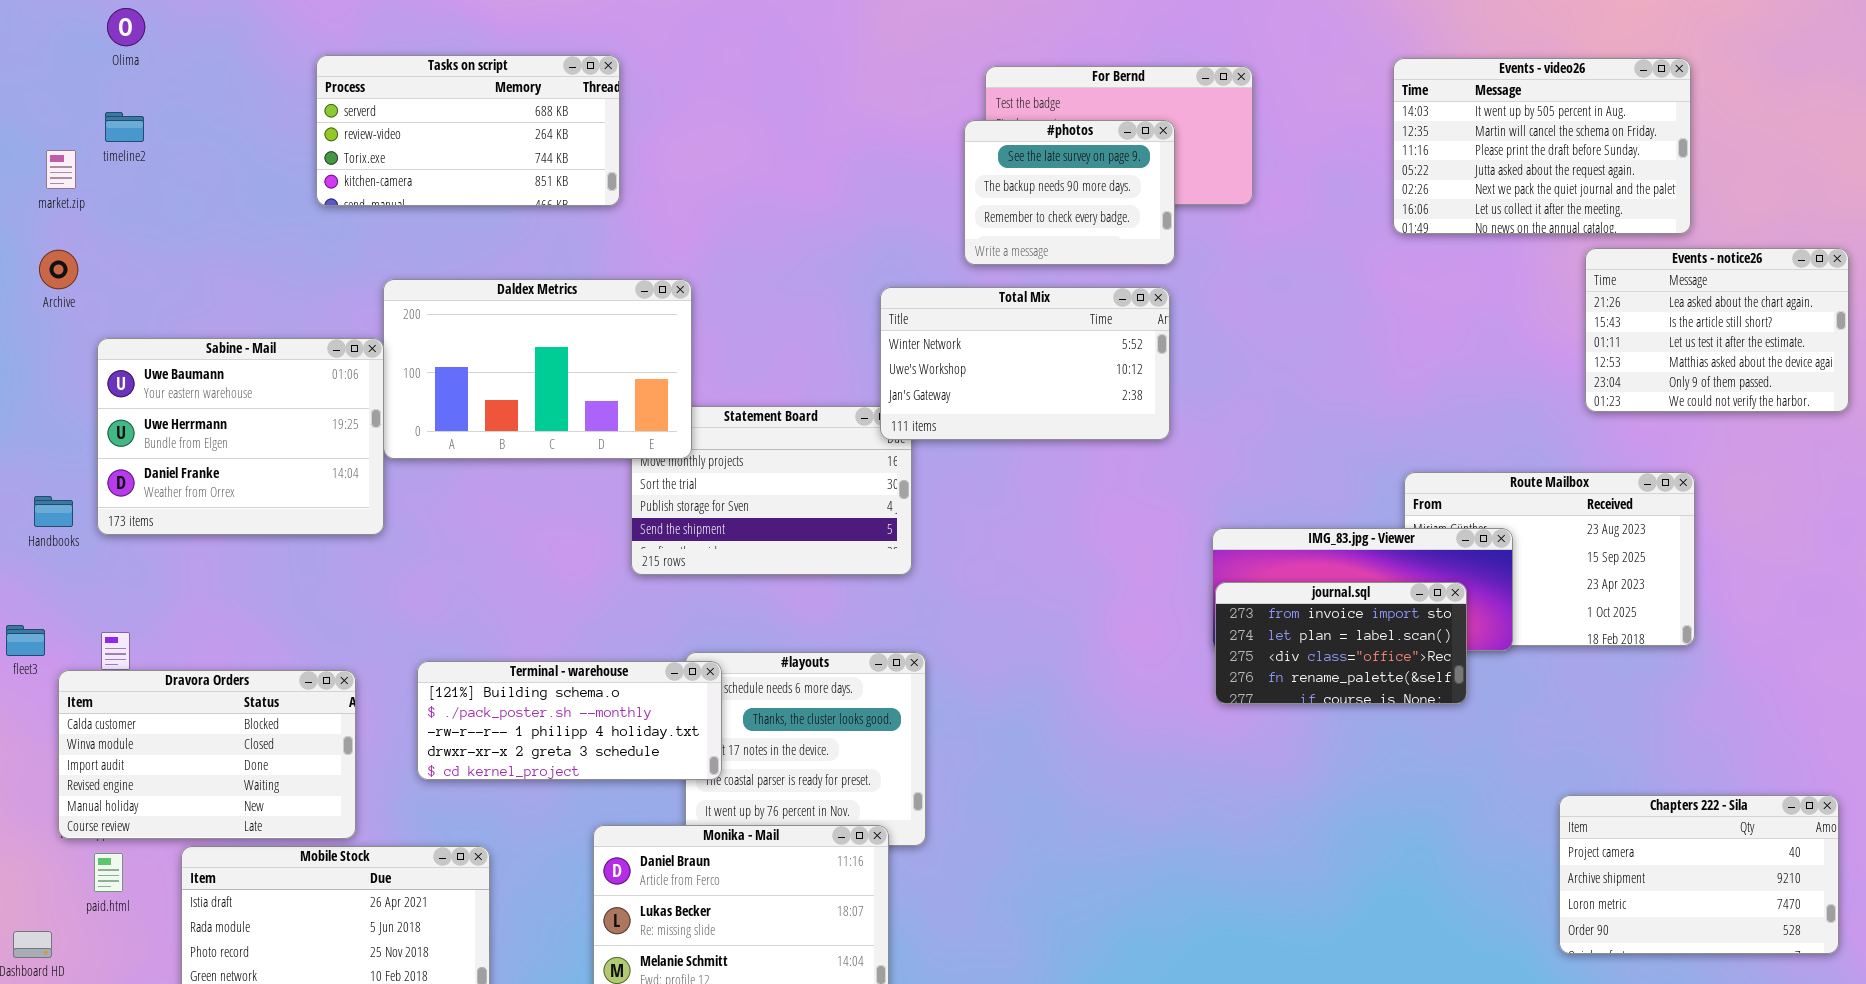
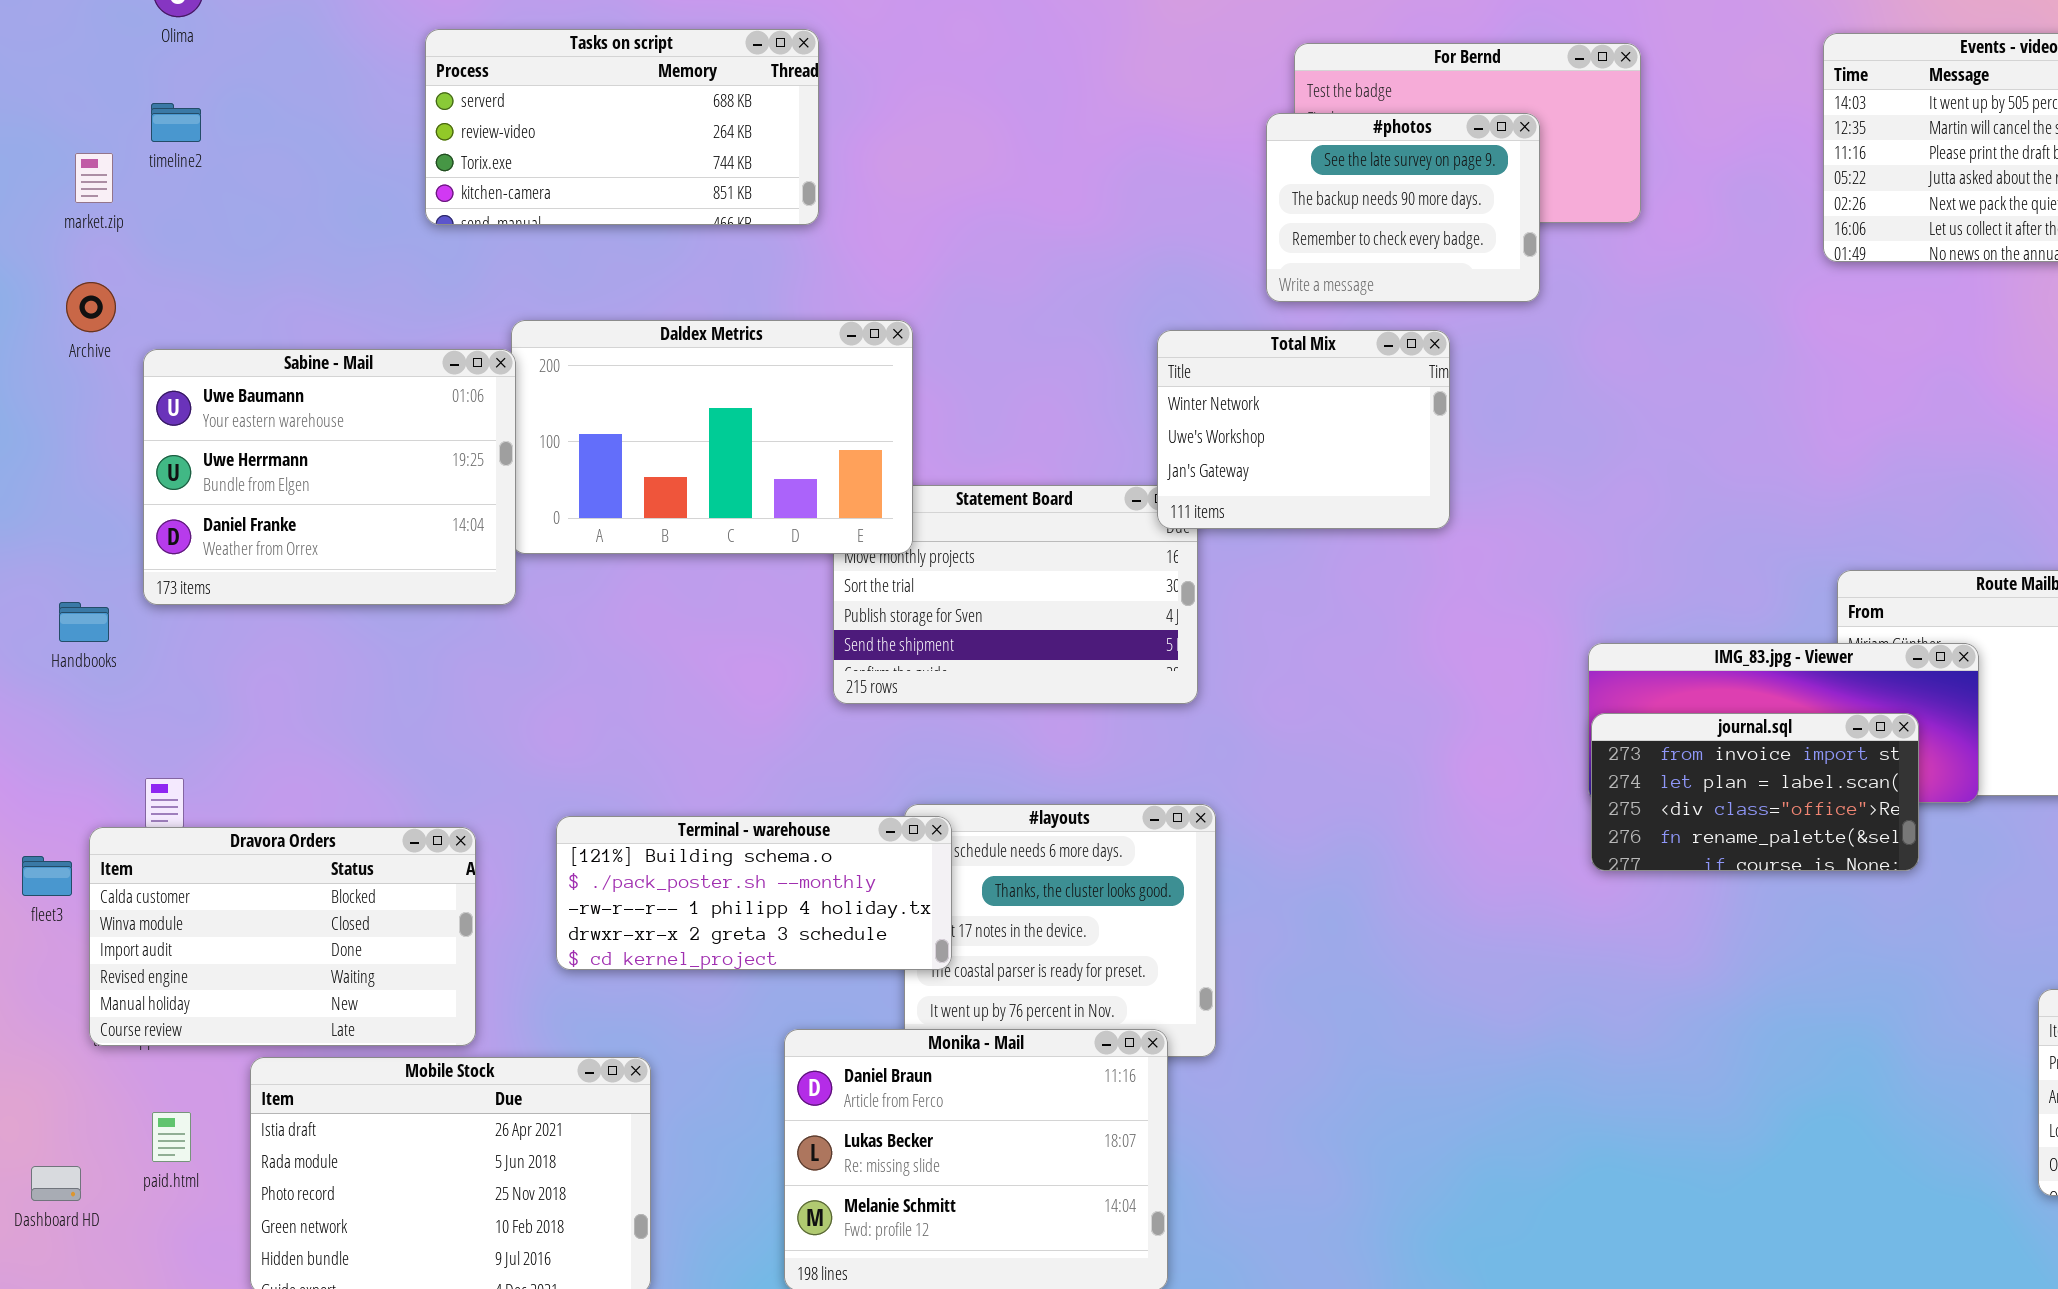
Total Mix: [880,287,1170,440] -> [1157,330,1450,529], resized
Sabine - Mail: [97,338,384,535] -> [143,349,516,605], moved
fleet3: [6,625,45,656] -> [22,856,72,896], moved
paid.html: [94,853,123,892] -> [152,1112,191,1162], moved

